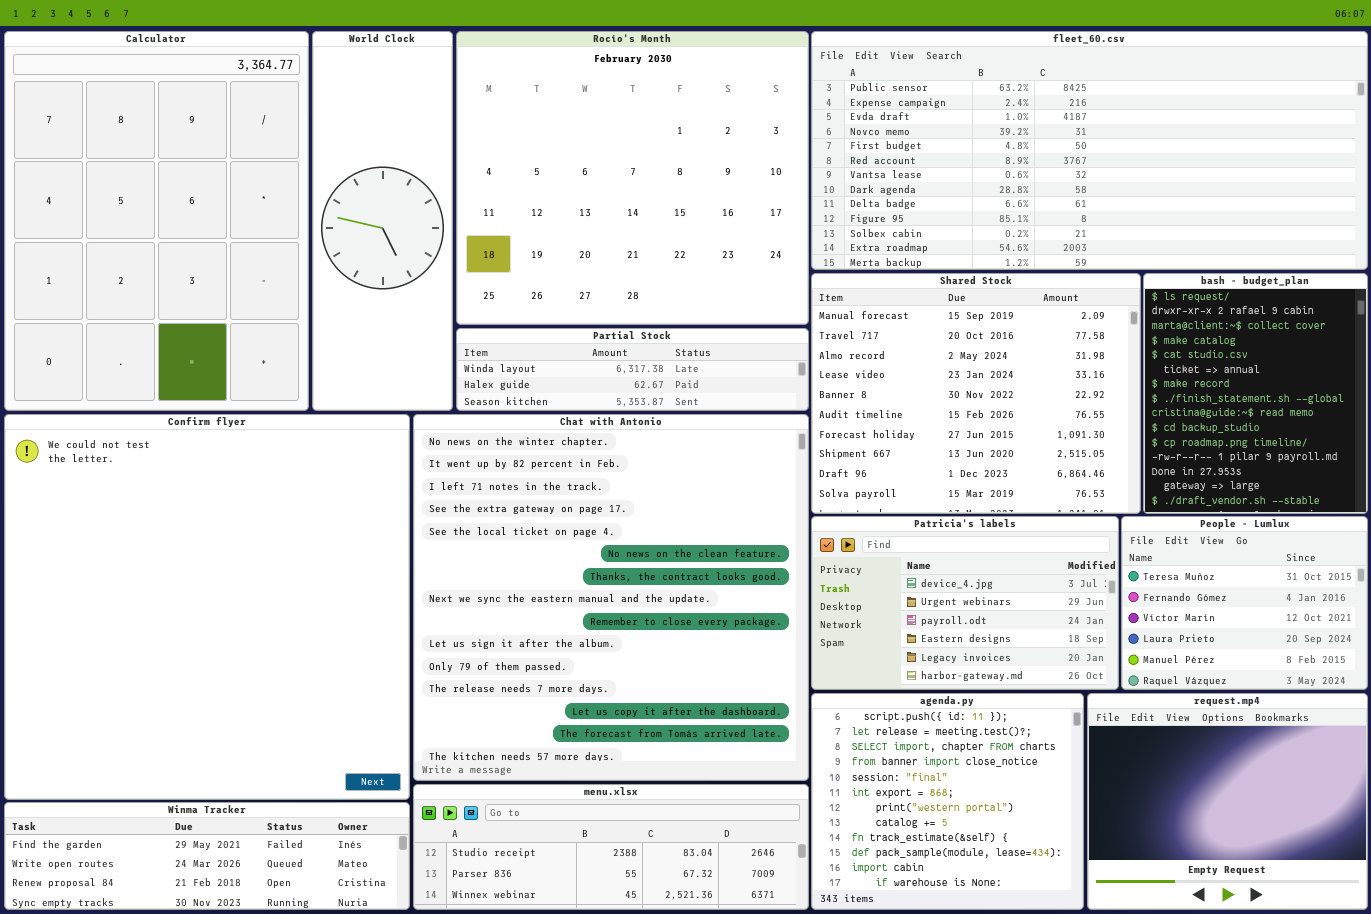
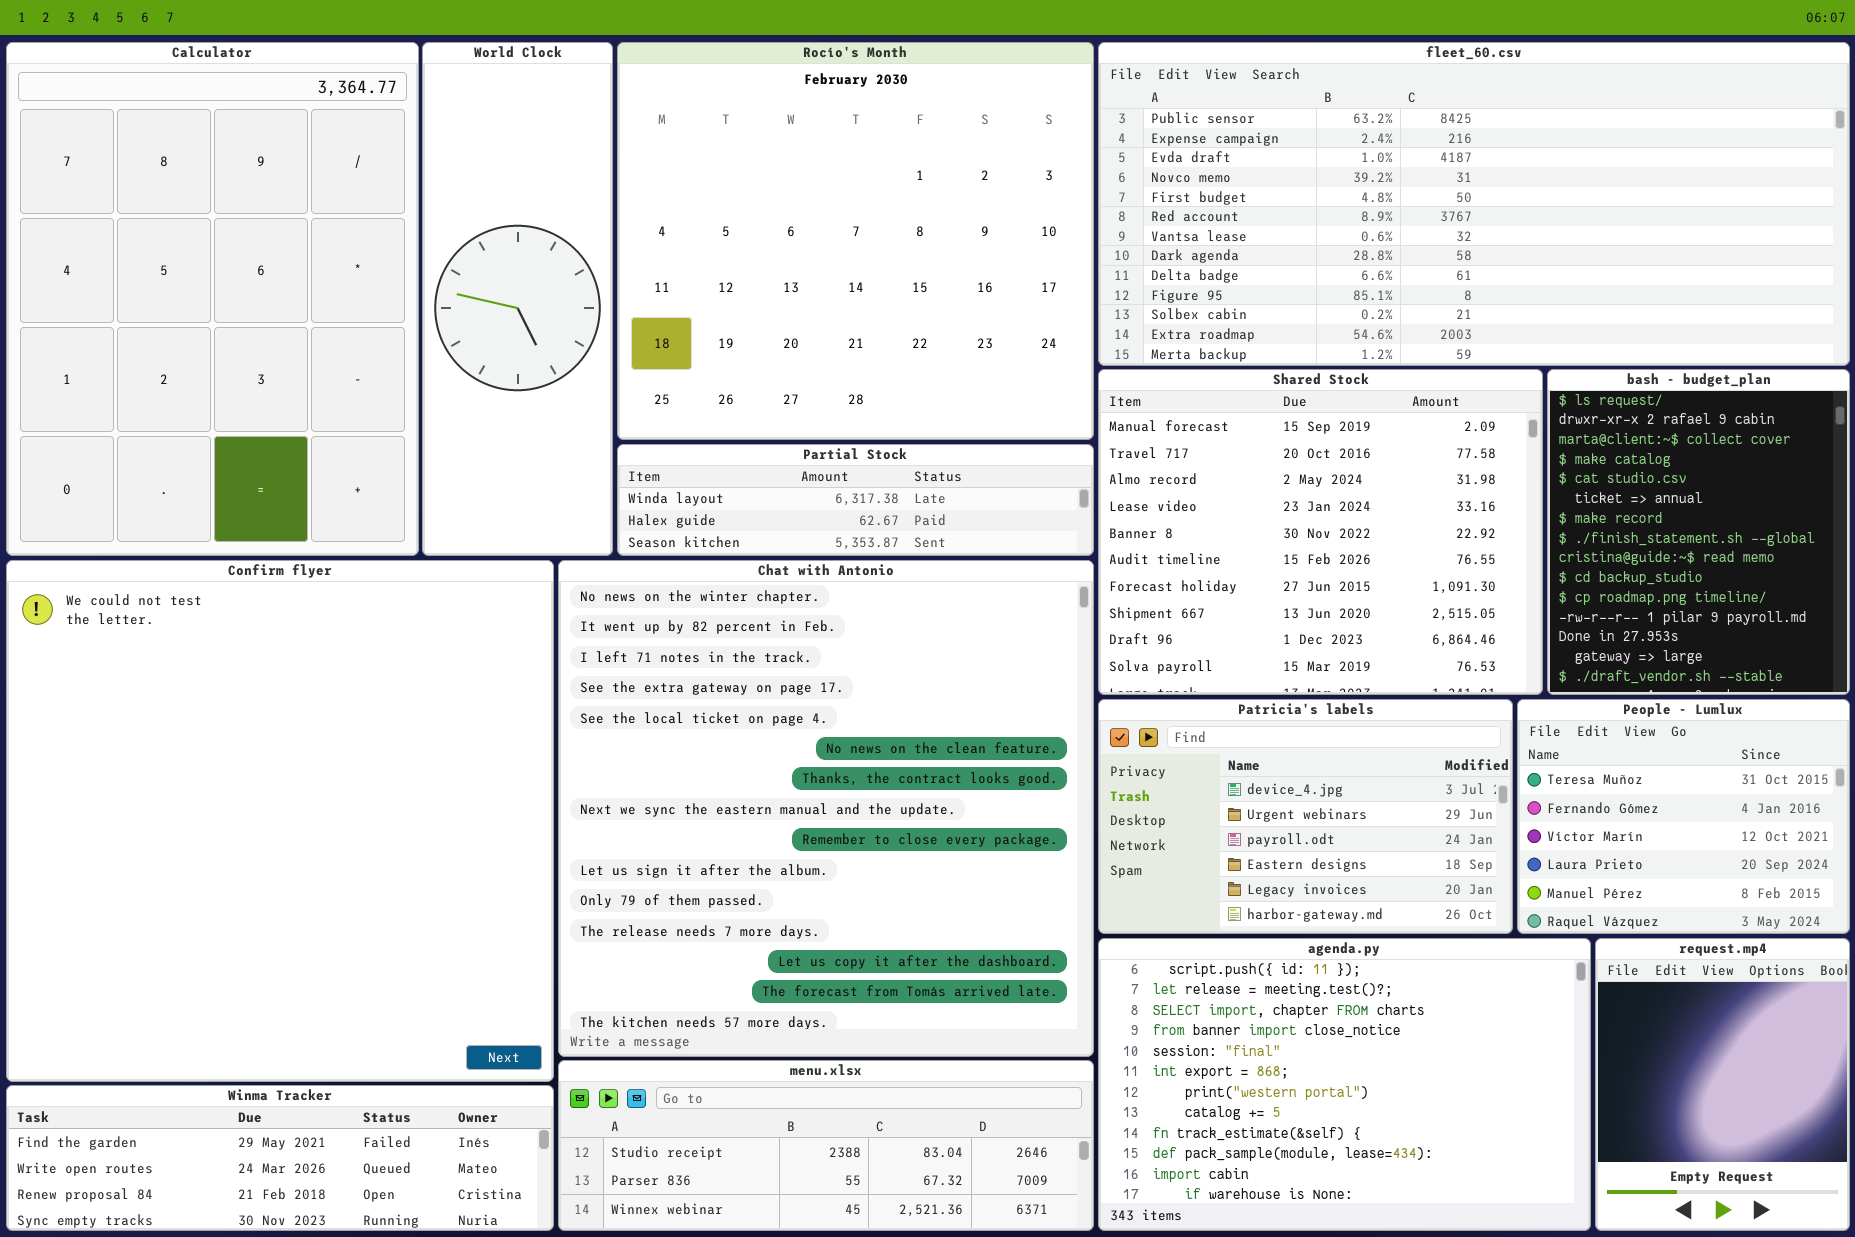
agenda.py: [811,693,1084,910] -> [1098,938,1591,1231], resized
request.mp4: [1087,693,1368,910] -> [1595,938,1850,1231], resized

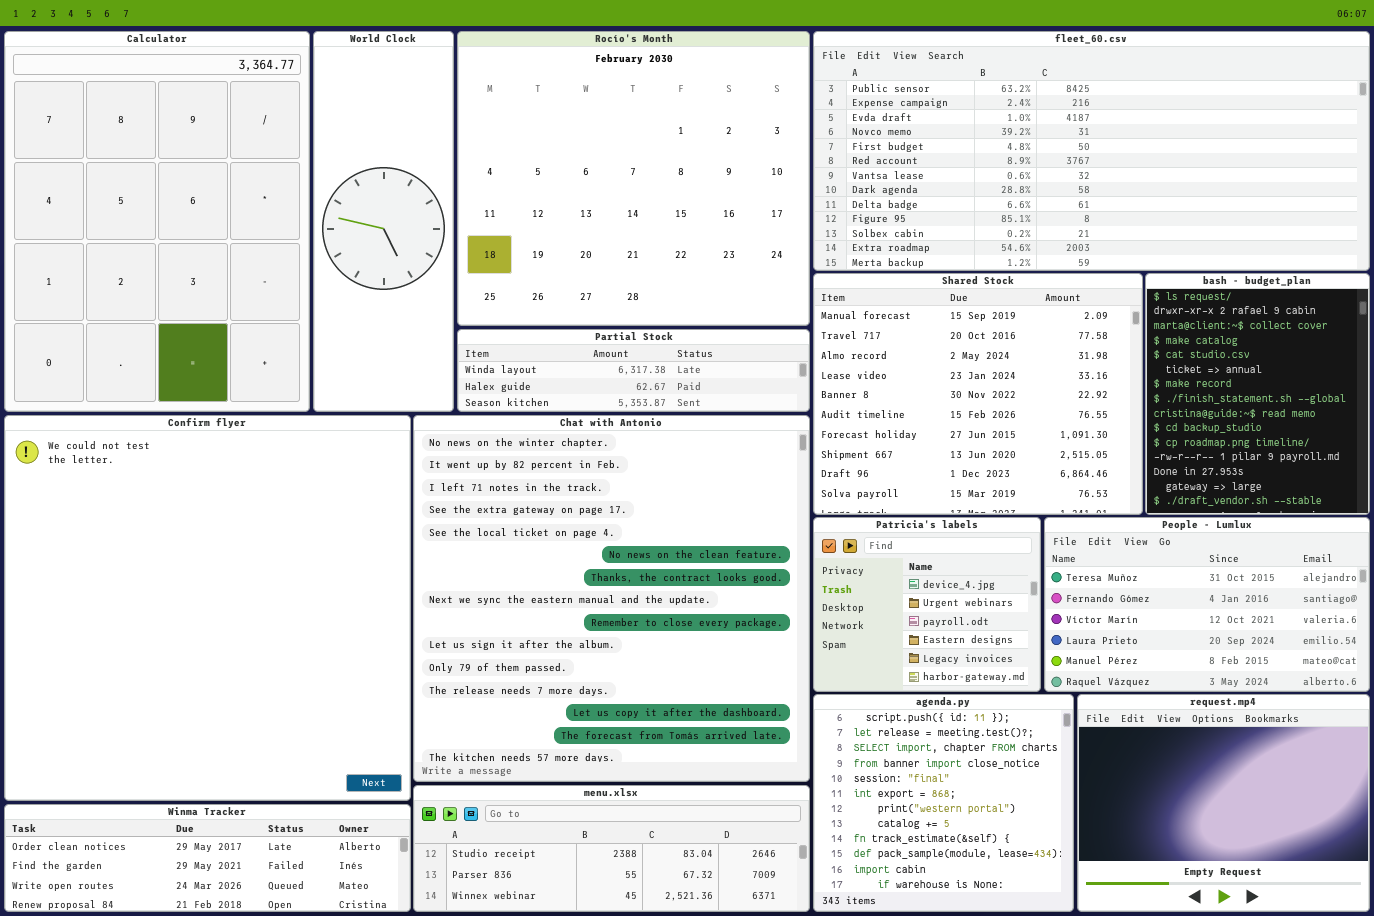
Patricia's labels: [1098,699,1513,934] -> [813,517,1041,692], resized
People - Lumlux: [1517,699,1850,934] -> [1044,517,1370,692], resized
agenda.py: [1098,938,1591,1231] -> [813,694,1074,912], resized
request.mp4: [1595,938,1850,1231] -> [1077,694,1370,912], resized
Winma Tracker: [6,1085,554,1231] -> [4,804,411,912], scrolled up 1 row

